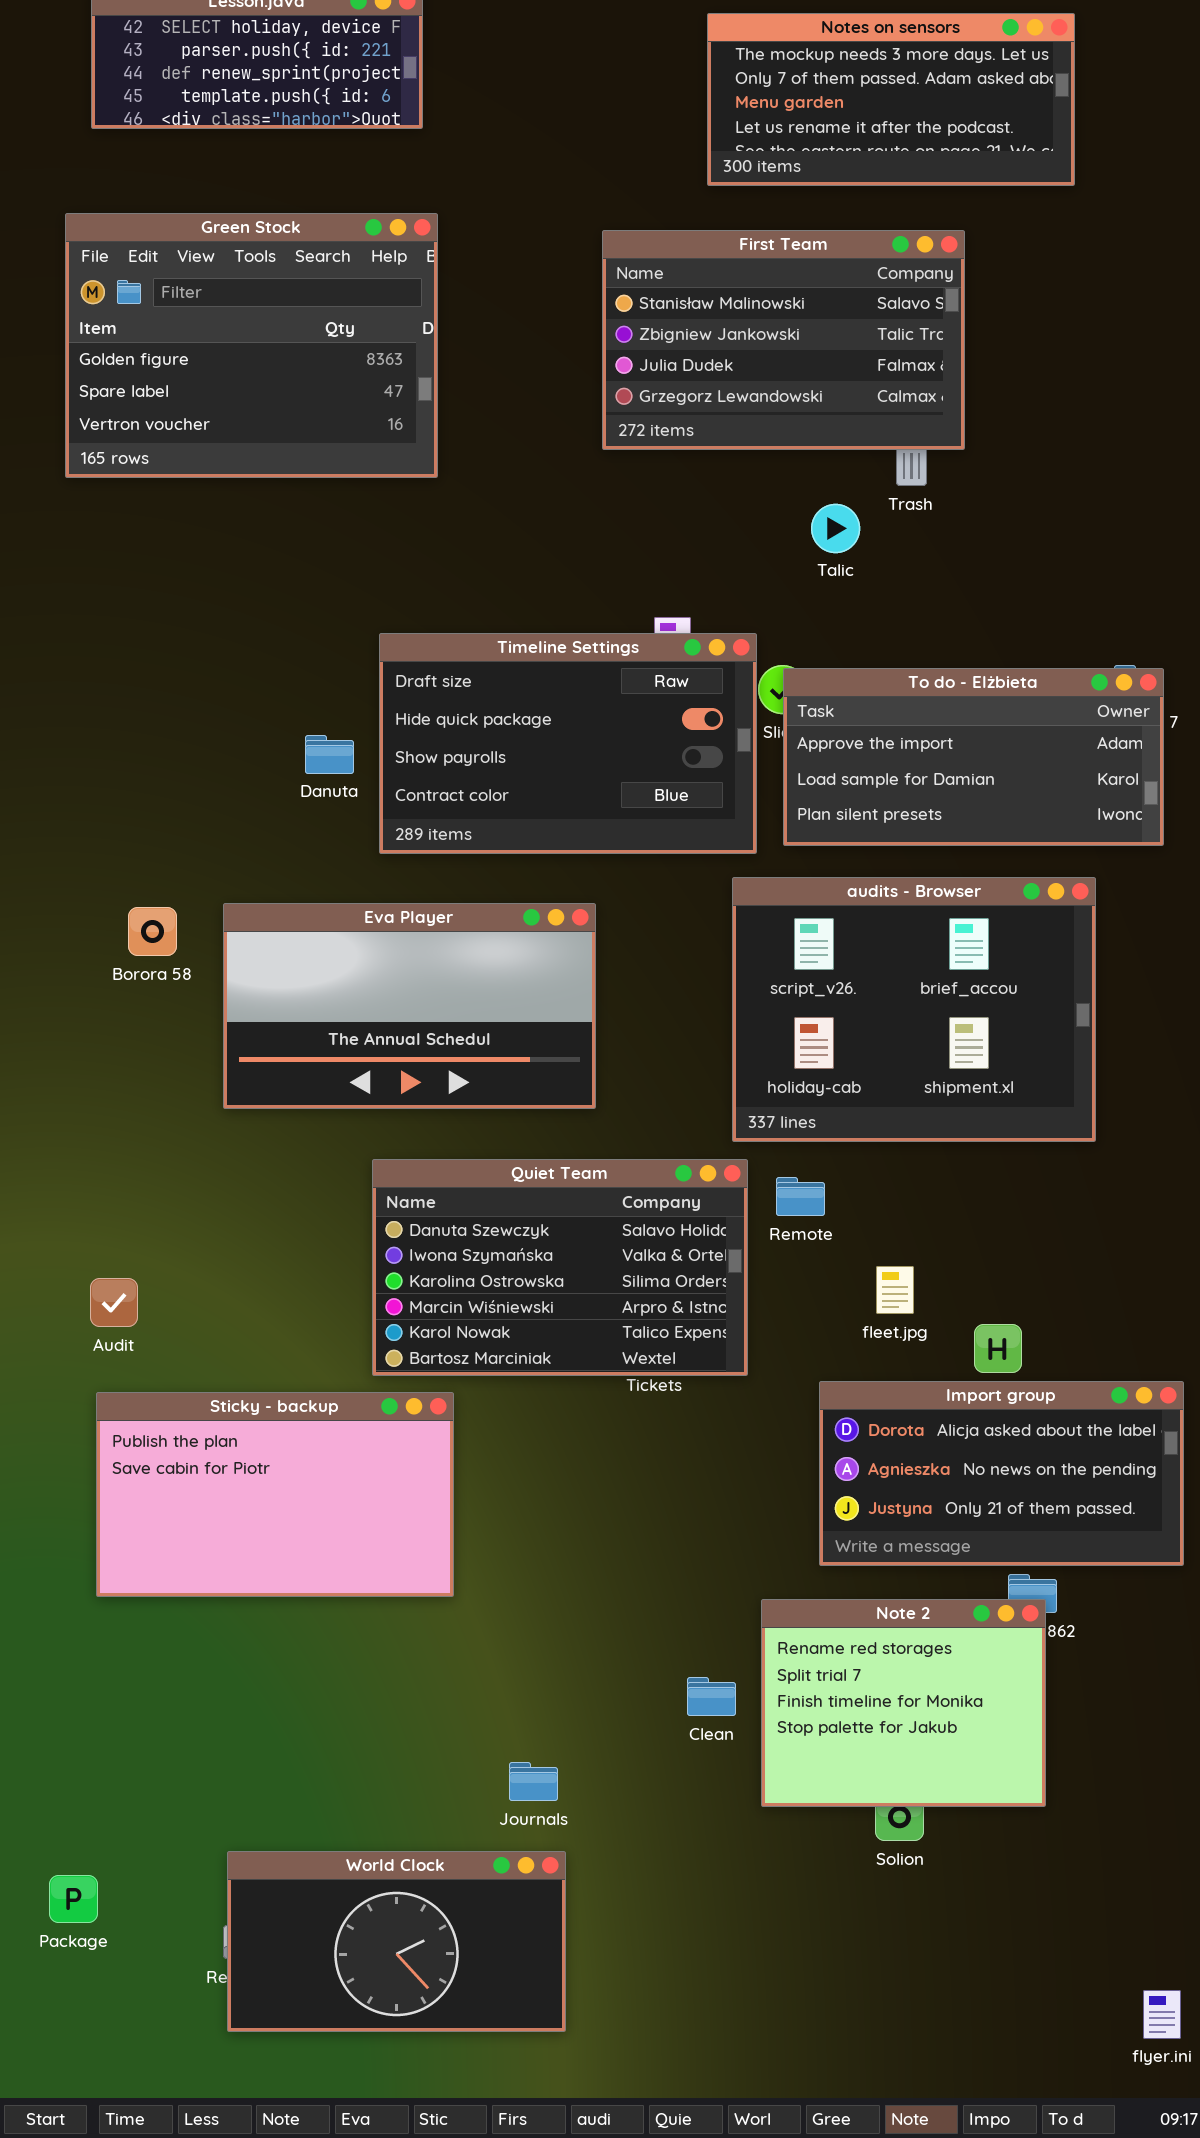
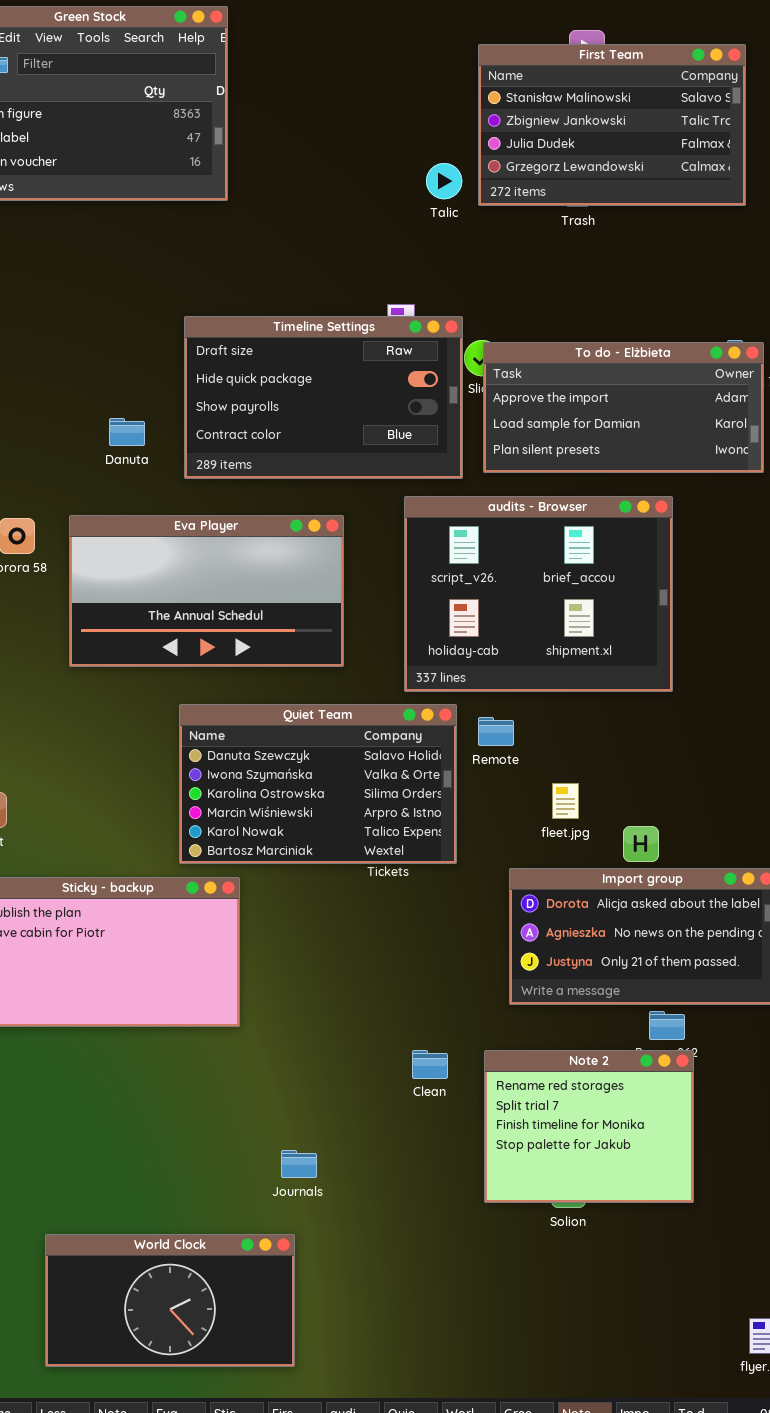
First Team: [602,230,965,450] -> [478,44,746,206], moved
Talic: [811,504,860,553] -> [426,163,462,199], moved
Danuta: [305,735,354,774] -> [109,418,145,446], moved
audits - Browser: [732,877,1096,1142] -> [404,496,673,692], moved
Note 2: [761,1599,1046,1807] -> [484,1050,694,1203], moved
Clean: [687,1677,736,1716] -> [412,1050,448,1079], moved
World Clock: [227,1851,566,2032] -> [45,1234,295,1367], moved

